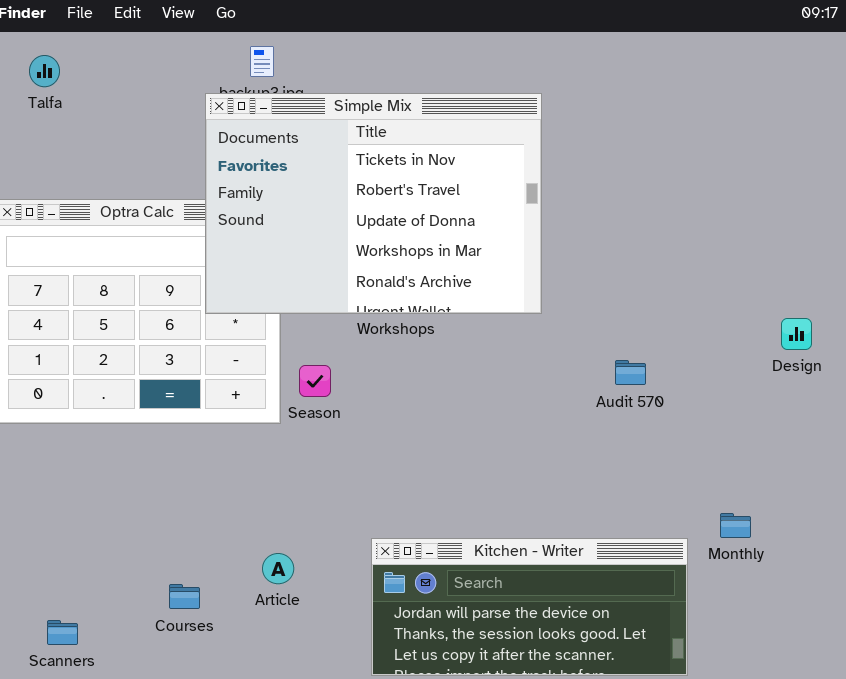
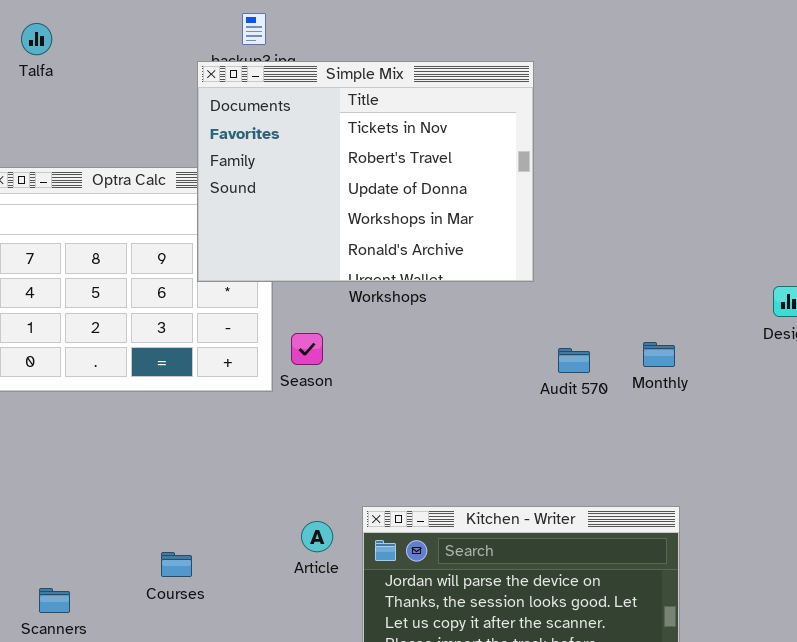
Audit 570: [615,360,646,385] -> [558,348,590,373], moved
Monthly: [720,513,751,538] -> [643,342,675,367], moved
Article: [262,553,294,584] -> [301,521,333,552], moved

